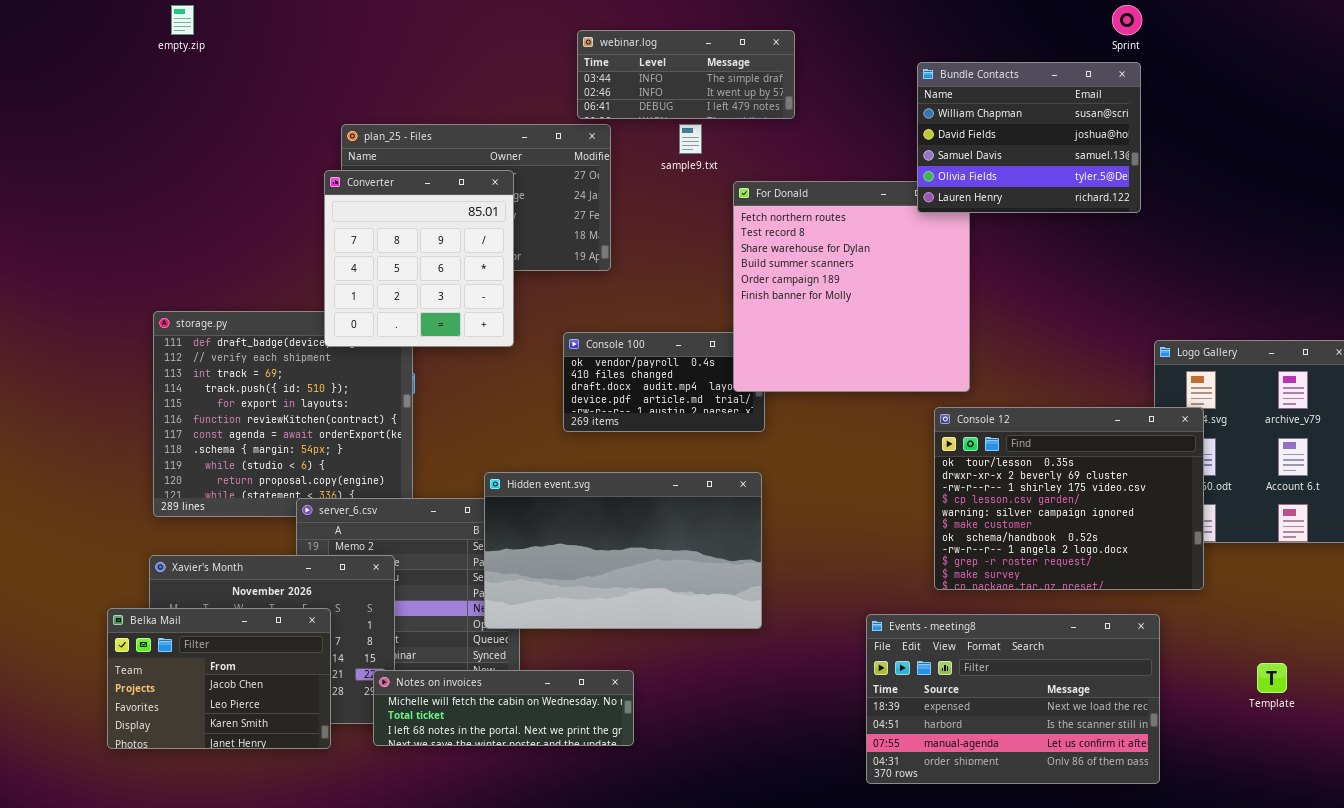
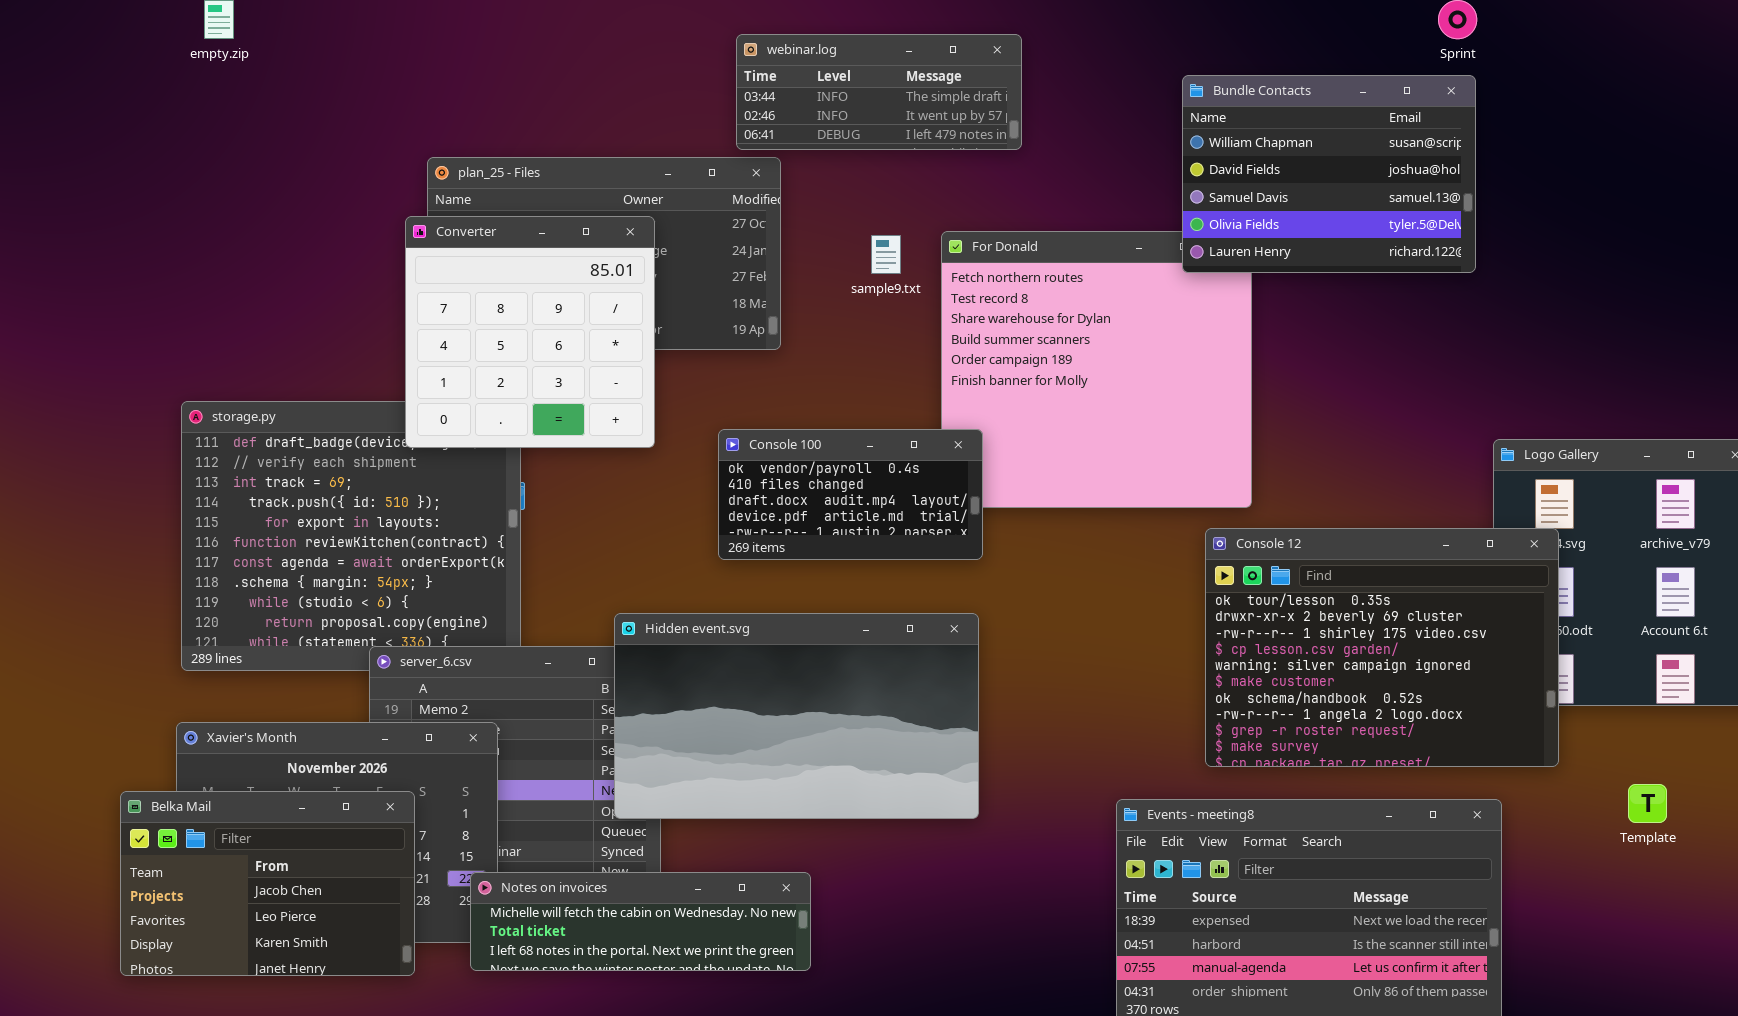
sample9.txt: [679,124,702,154] -> [871,235,901,274], moved
Console 100: [563,332,765,432] -> [718,429,983,560], raised
Template: [1257,663,1287,693] -> [1628,784,1667,823], moved

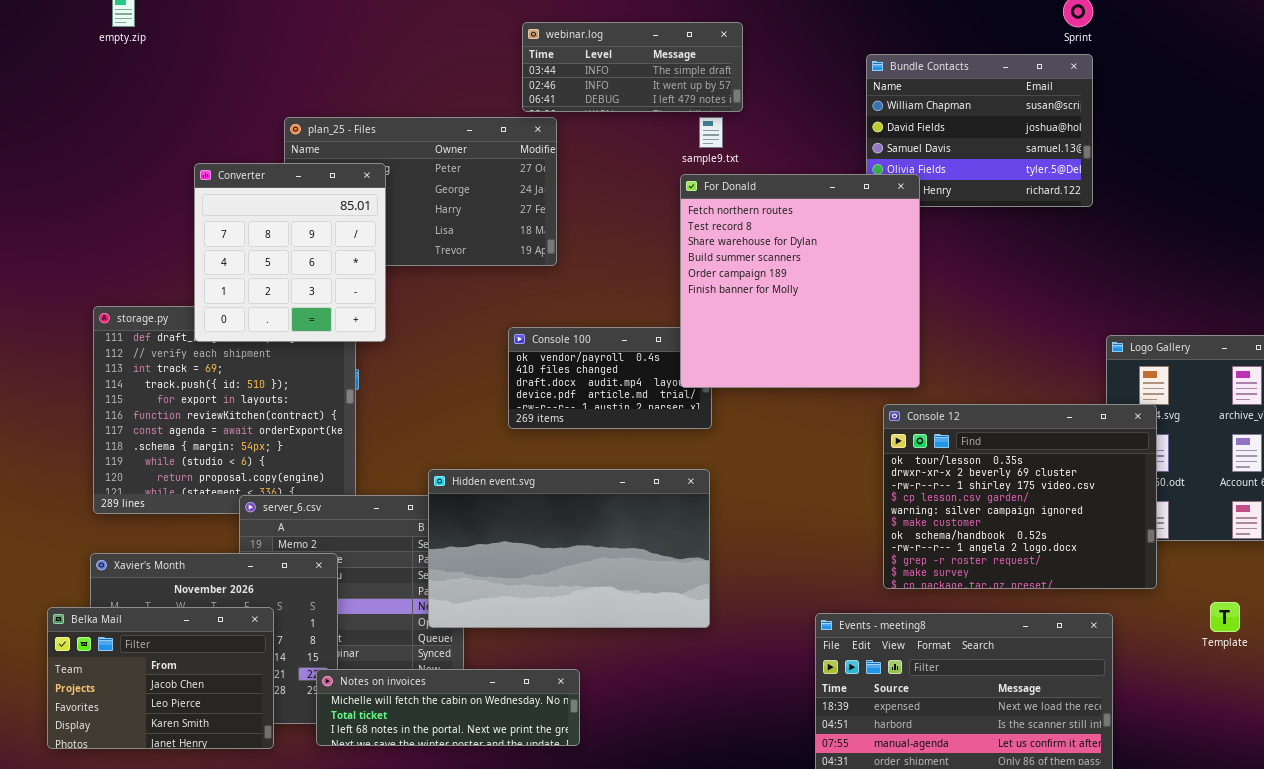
Converter: [405,216,655,448] -> [194,163,386,342], moved
For Donald: [941,231,1252,508] -> [680,174,920,388], raised
sample9.txt: [871,235,901,274] -> [699,117,723,148], moved

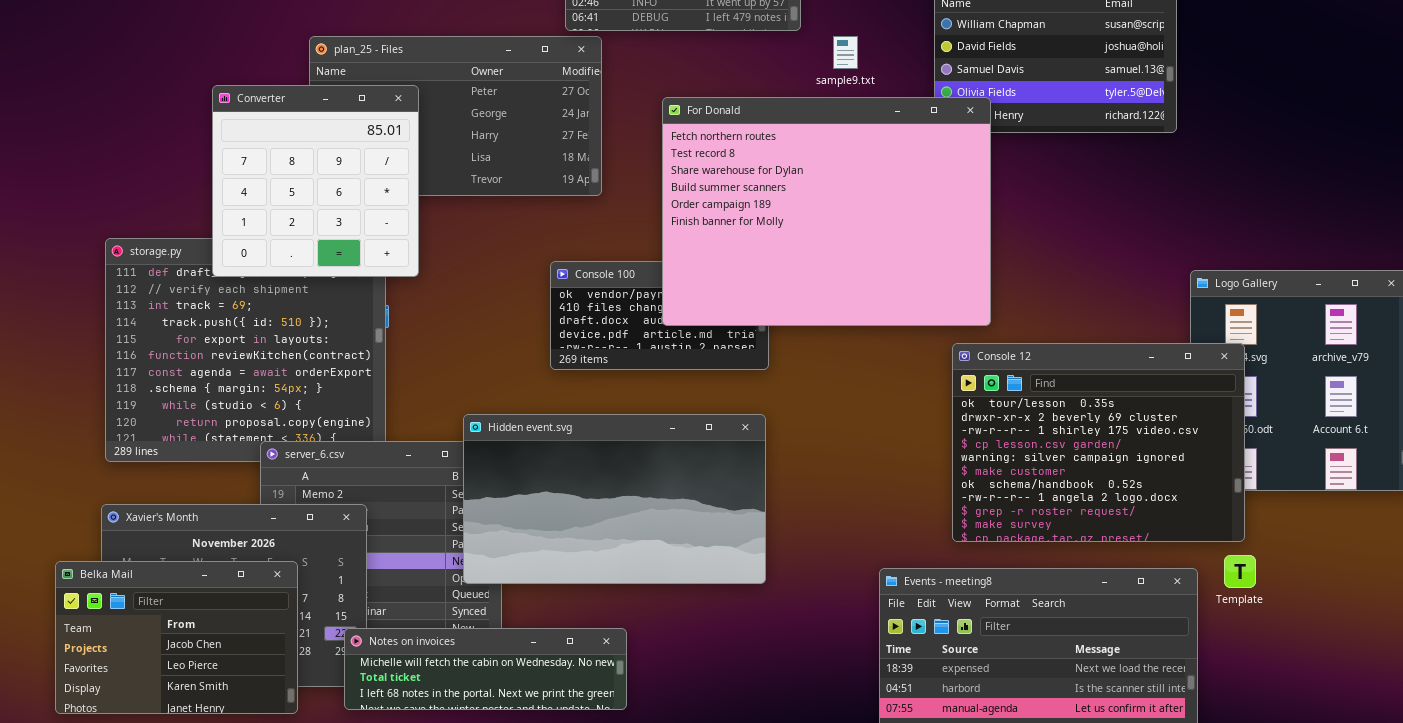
sample9.txt: [699,117,723,148] -> [833,36,858,69], moved
For Donald: [680,174,920,388] -> [662,97,991,326], resized
Template: [1210,602,1240,632] -> [1224,555,1256,588], moved

